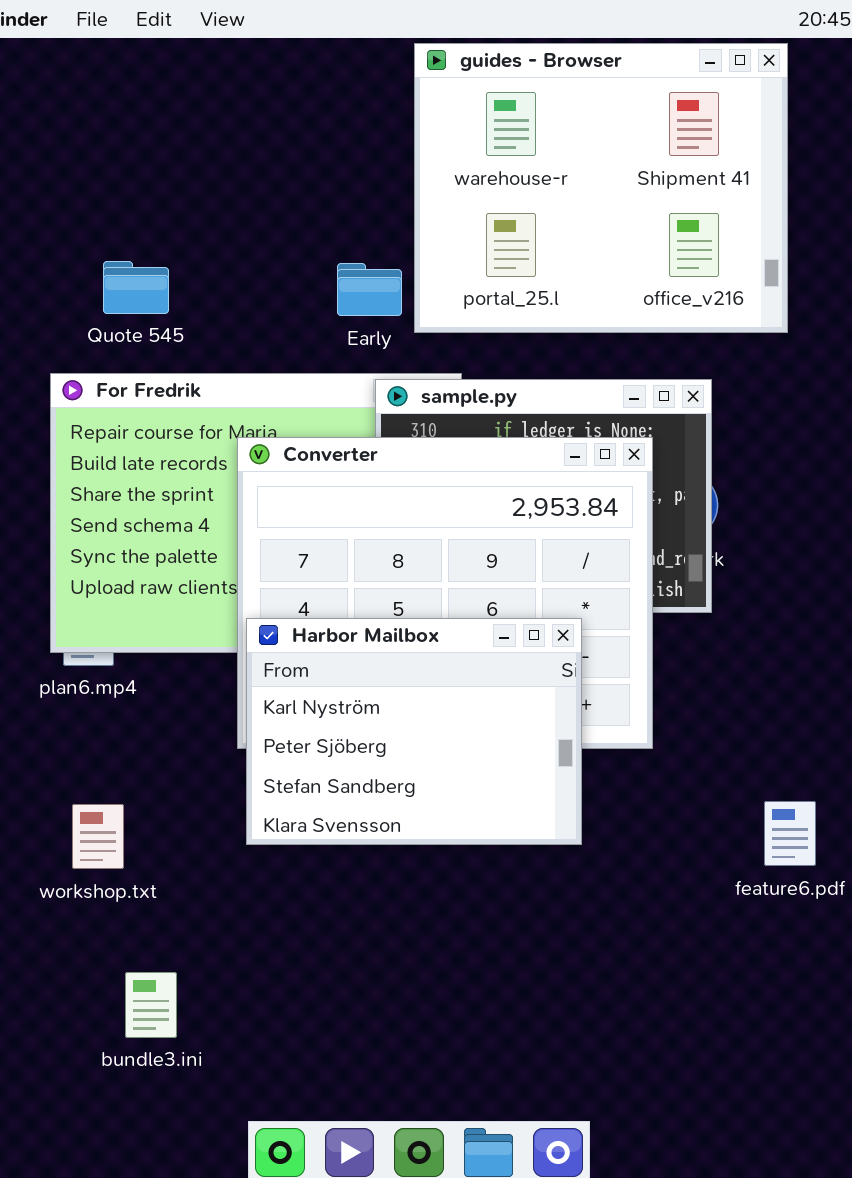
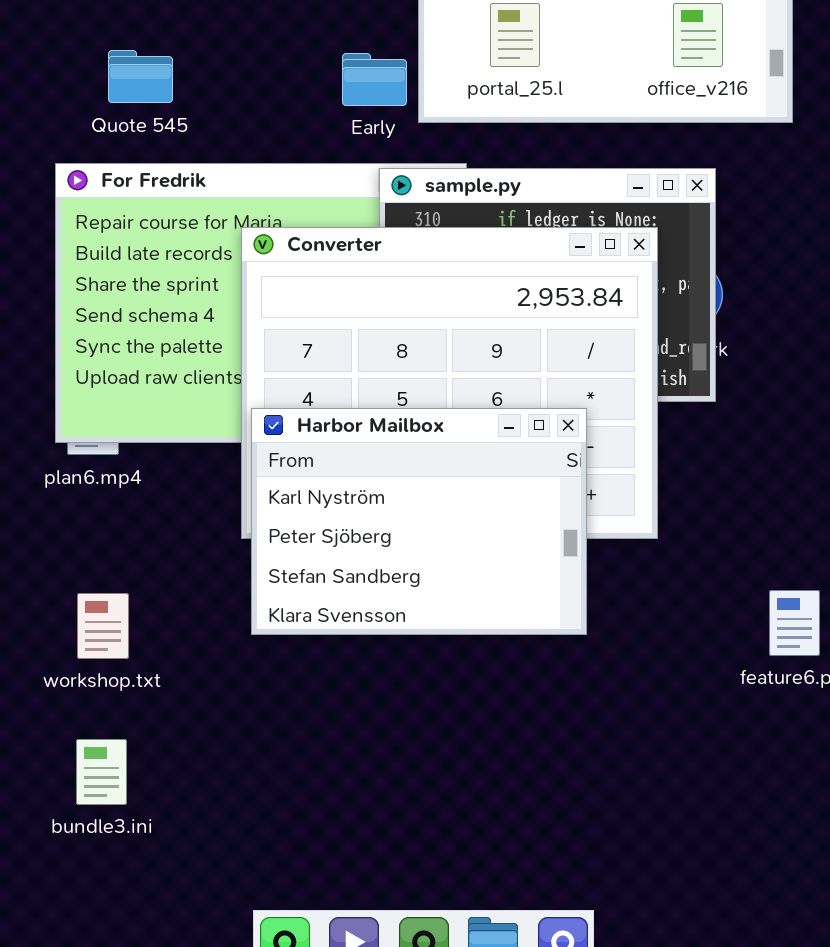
bundle3.ini: [125,972,177,1038] -> [76,739,127,805], moved

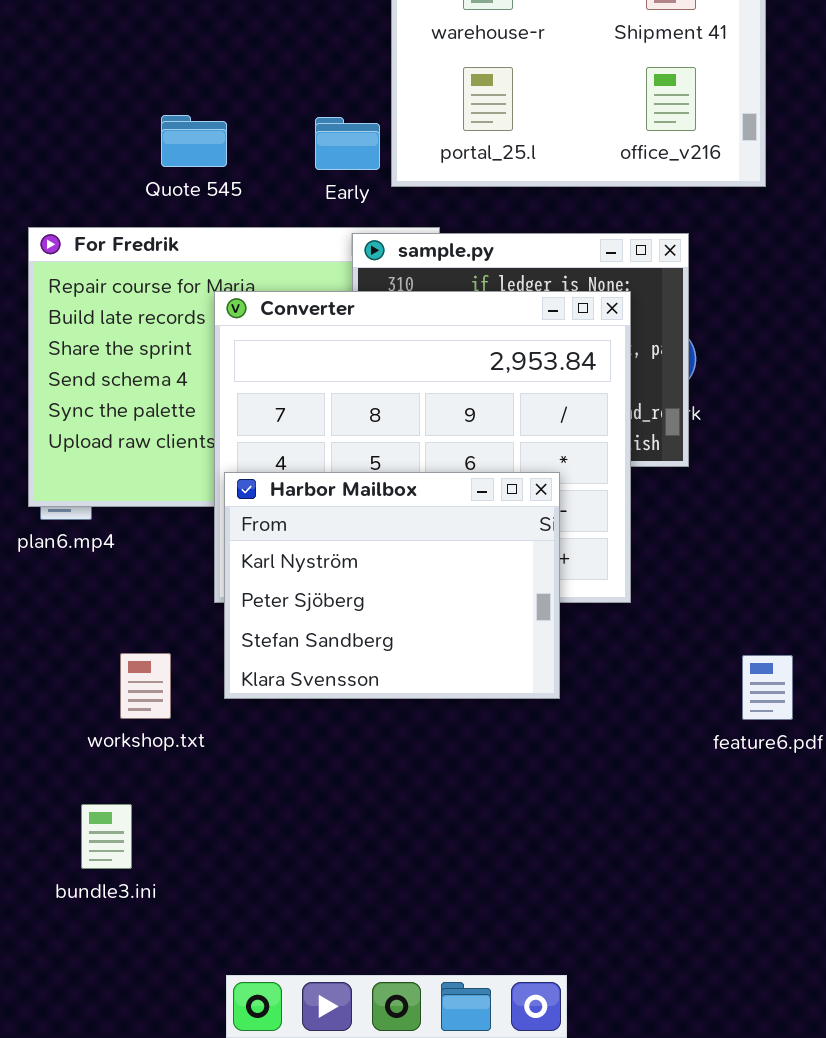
Quote 545: [108,50,173,103] -> [161,115,227,167], moved
workshop.txt: [77,593,129,659] -> [120,653,171,719], moved
bundle3.ini: [76,739,127,805] -> [81,804,132,869], moved

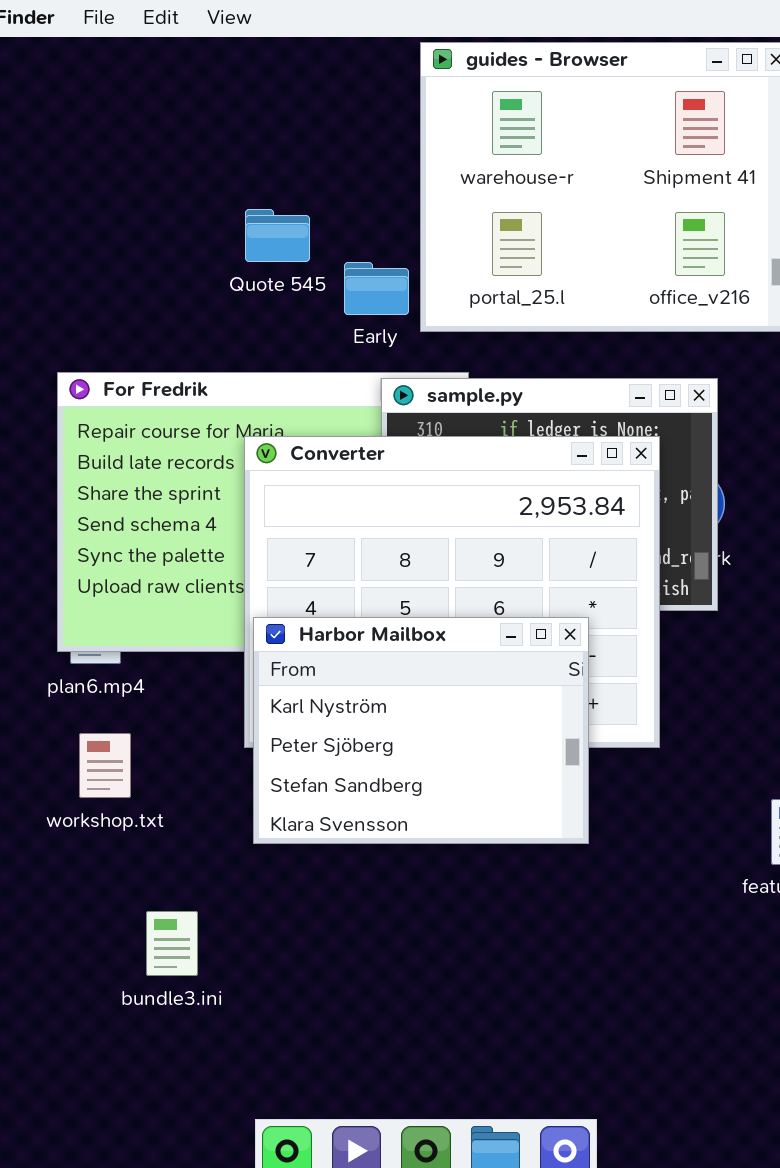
Quote 545: [161,115,227,167] -> [245,209,310,262], moved
workshop.txt: [120,653,171,719] -> [79,733,131,798], moved
bundle3.ini: [81,804,132,869] -> [146,911,198,976], moved

